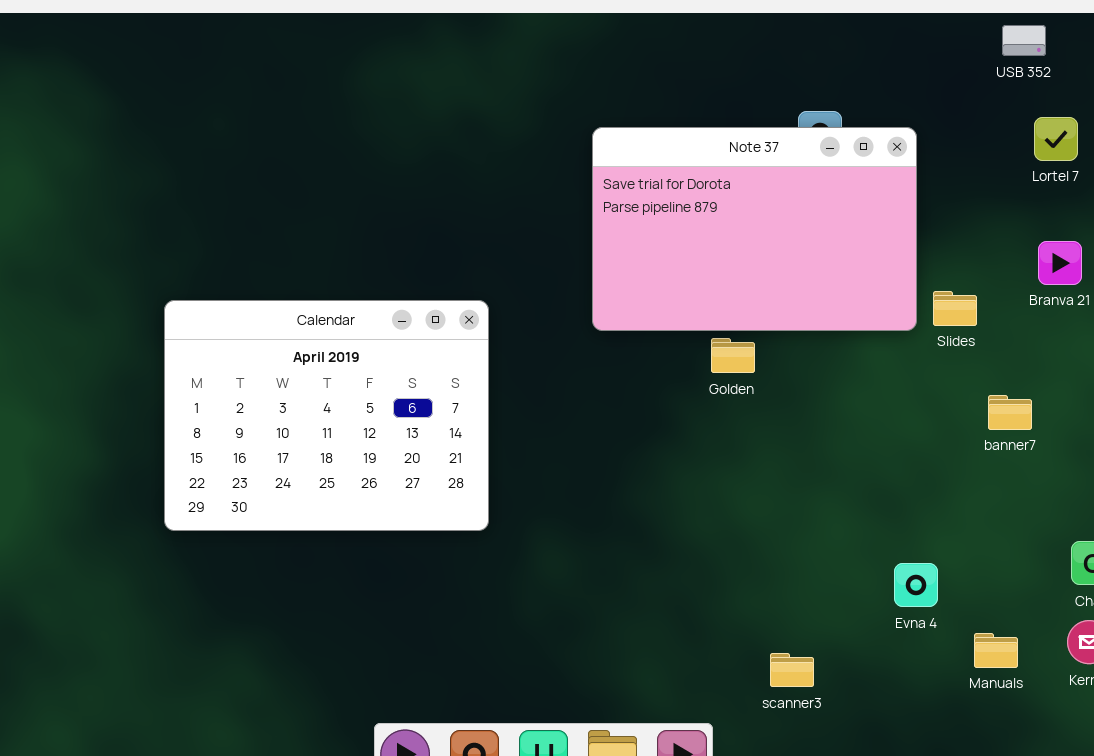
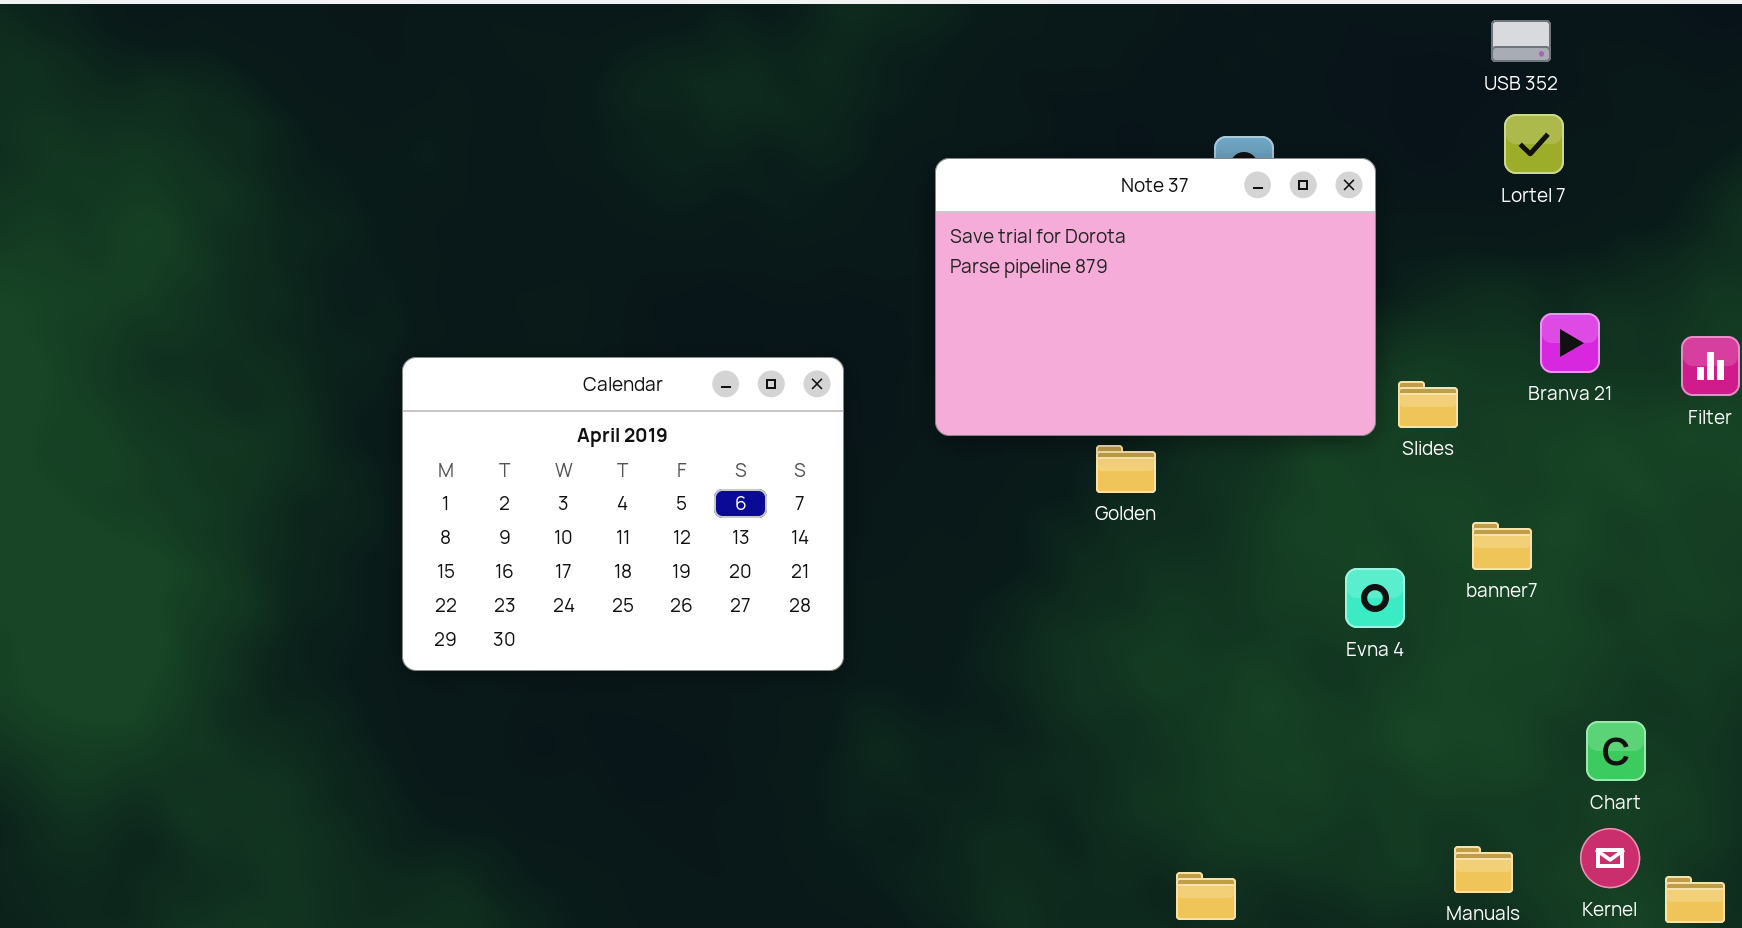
Lortel 7: [1034,117,1078,161] -> [1504,114,1564,174], moved
Calendar: [164,300,489,531] -> [402,357,844,671], moved
Evna 4: [894,563,938,607] -> [1345,568,1405,628], moved

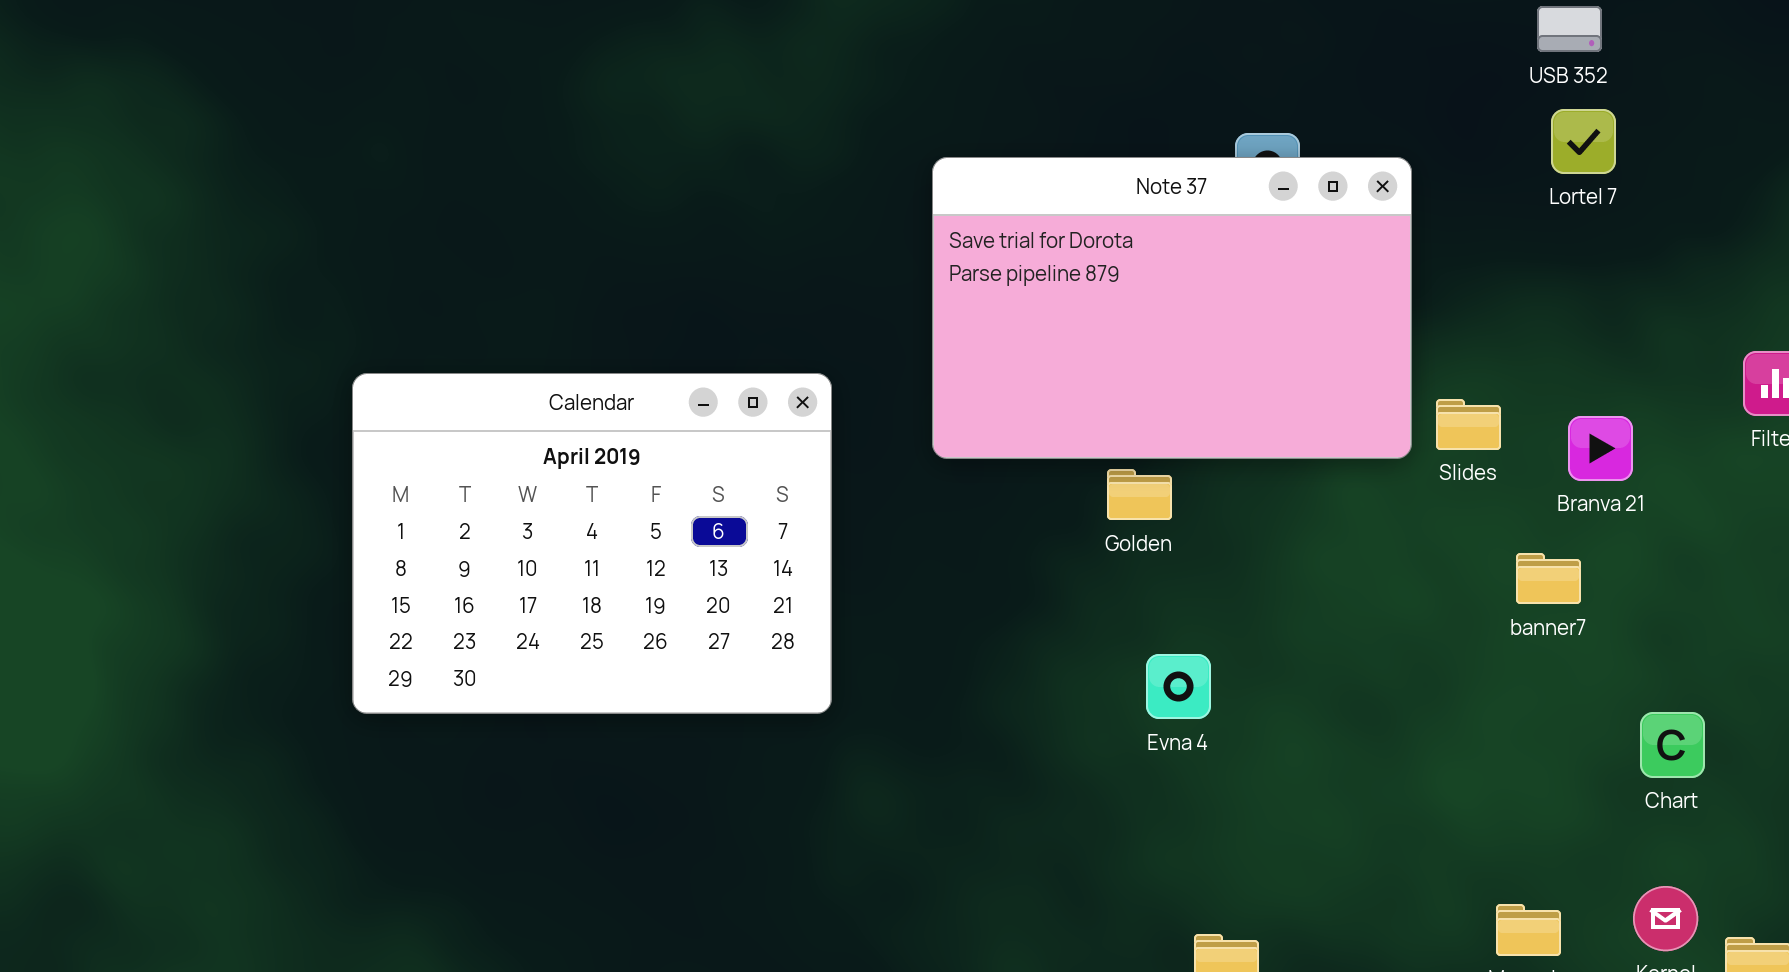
Branva 21: [1540,313,1600,373] -> [1568,416,1633,481], moved
Evna 4: [1345,568,1405,628] -> [1146,654,1211,719], moved
Chart: [1586,721,1646,781] -> [1640,712,1705,778], moved

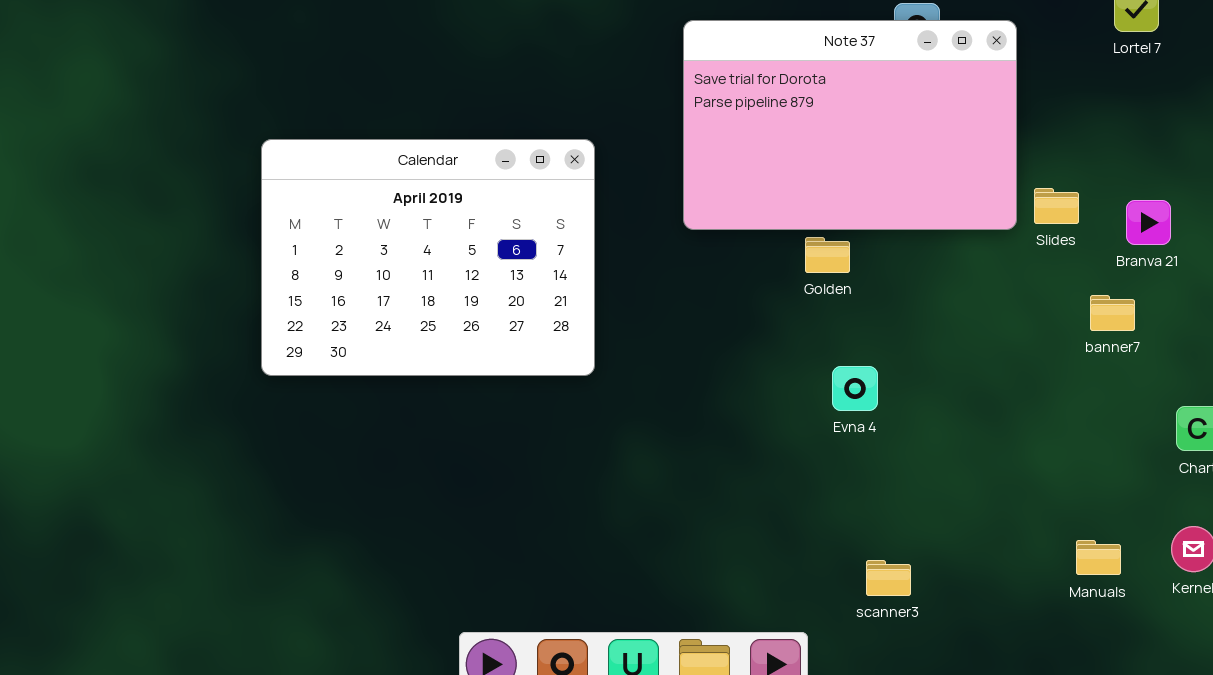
Calendar: [352,373,832,714] -> [261,139,595,376], moved

